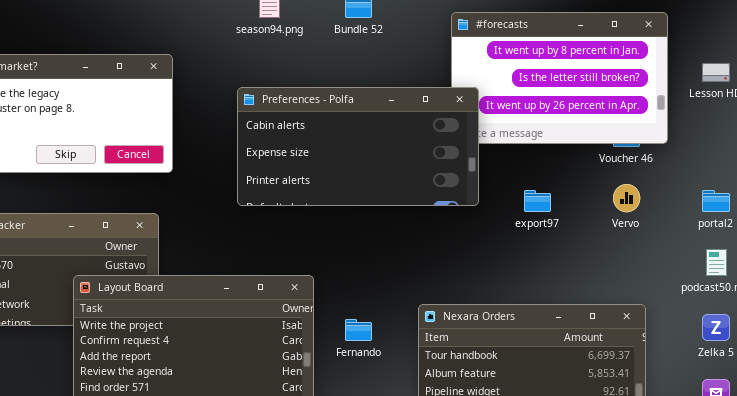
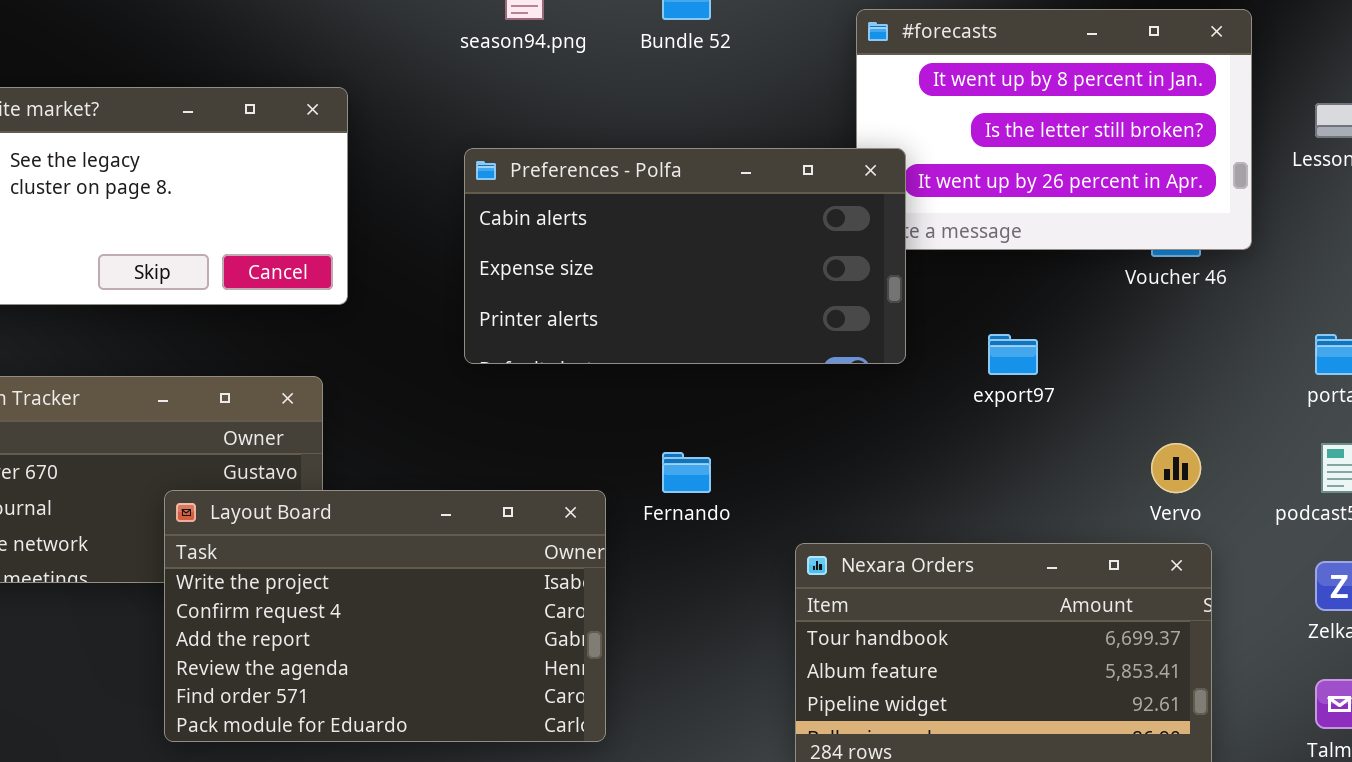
Vervo: [613,184,640,212] -> [1151,443,1201,493], moved
Fernando: [345,319,372,341] -> [662,452,711,493], moved

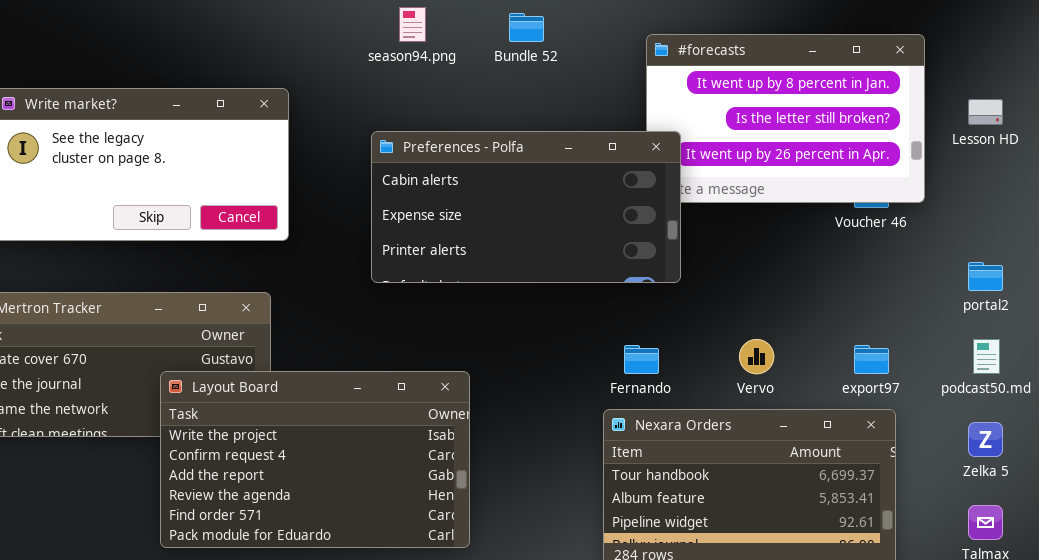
export97: [988,334,1038,375] -> [854,345,889,374], moved
Vervo: [1151,443,1201,493] -> [739,339,774,374], moved
Fernando: [662,452,711,493] -> [624,345,659,374], moved

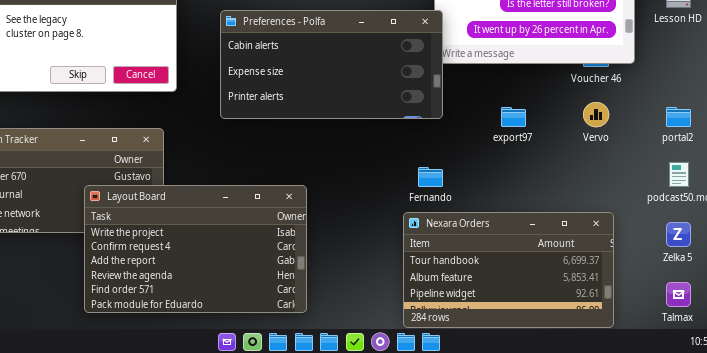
Preferences - Polfa: [371,131,681,283] -> [220,10,443,119], moved
Vervo: [739,339,774,374] -> [583,102,609,127], moved
export97: [854,345,889,374] -> [501,107,526,127], moved

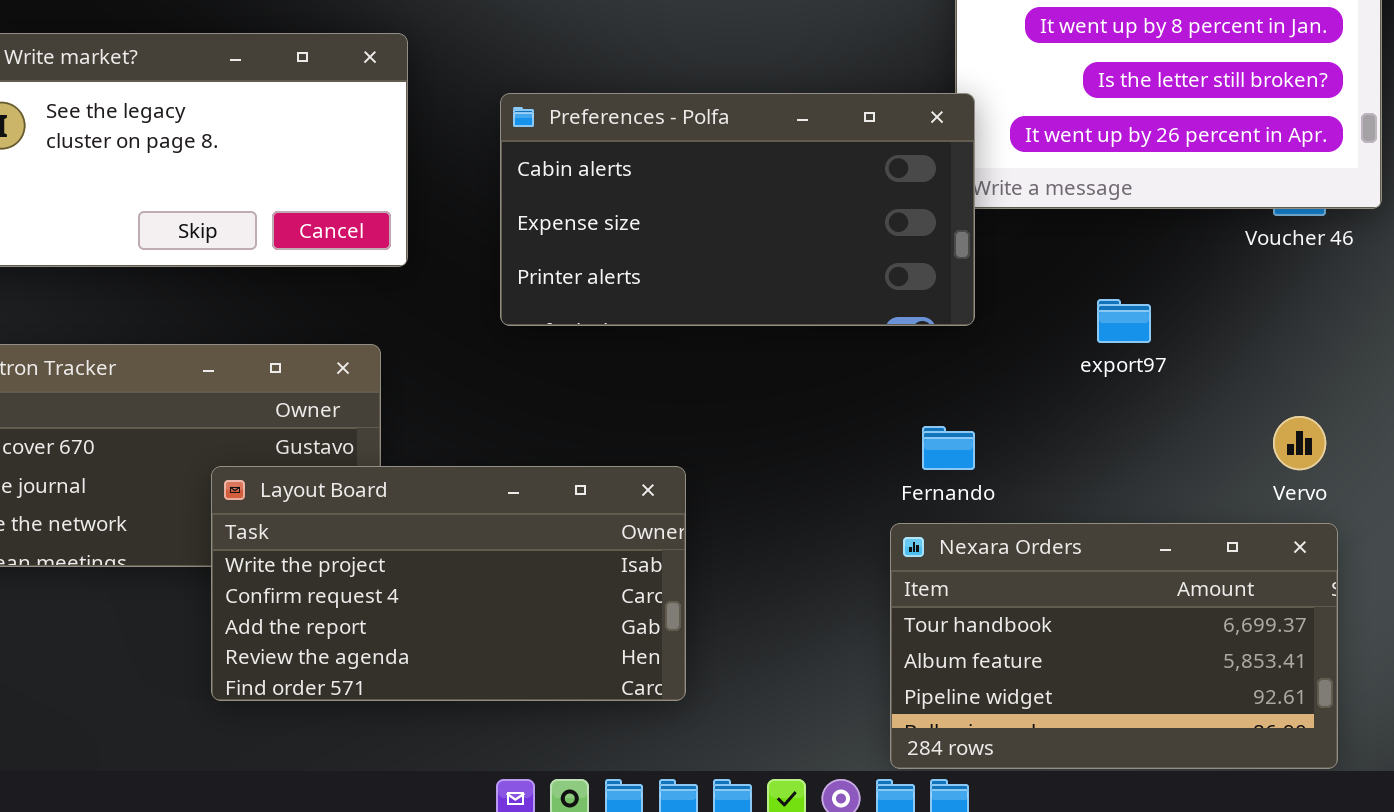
Vervo: [583,102,609,127] -> [1273,416,1326,470], moved
Layout Board: [84,185,307,313] -> [211,466,686,701], resized

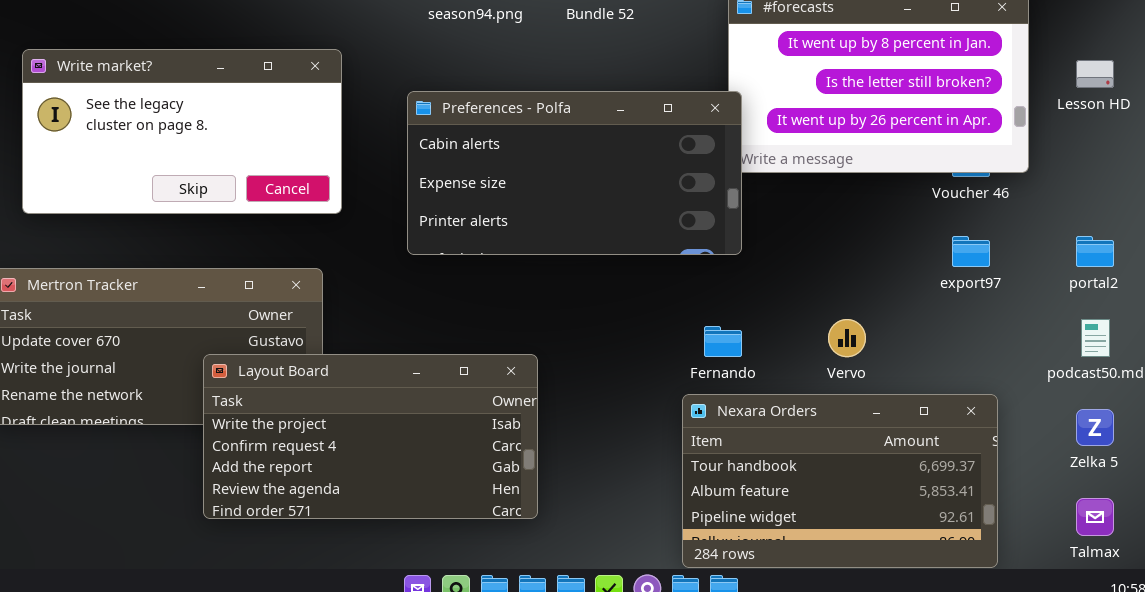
export97: [1097,299,1151,343] -> [952,236,990,267], moved
Vervo: [1273,416,1326,470] -> [828,319,866,357], moved

